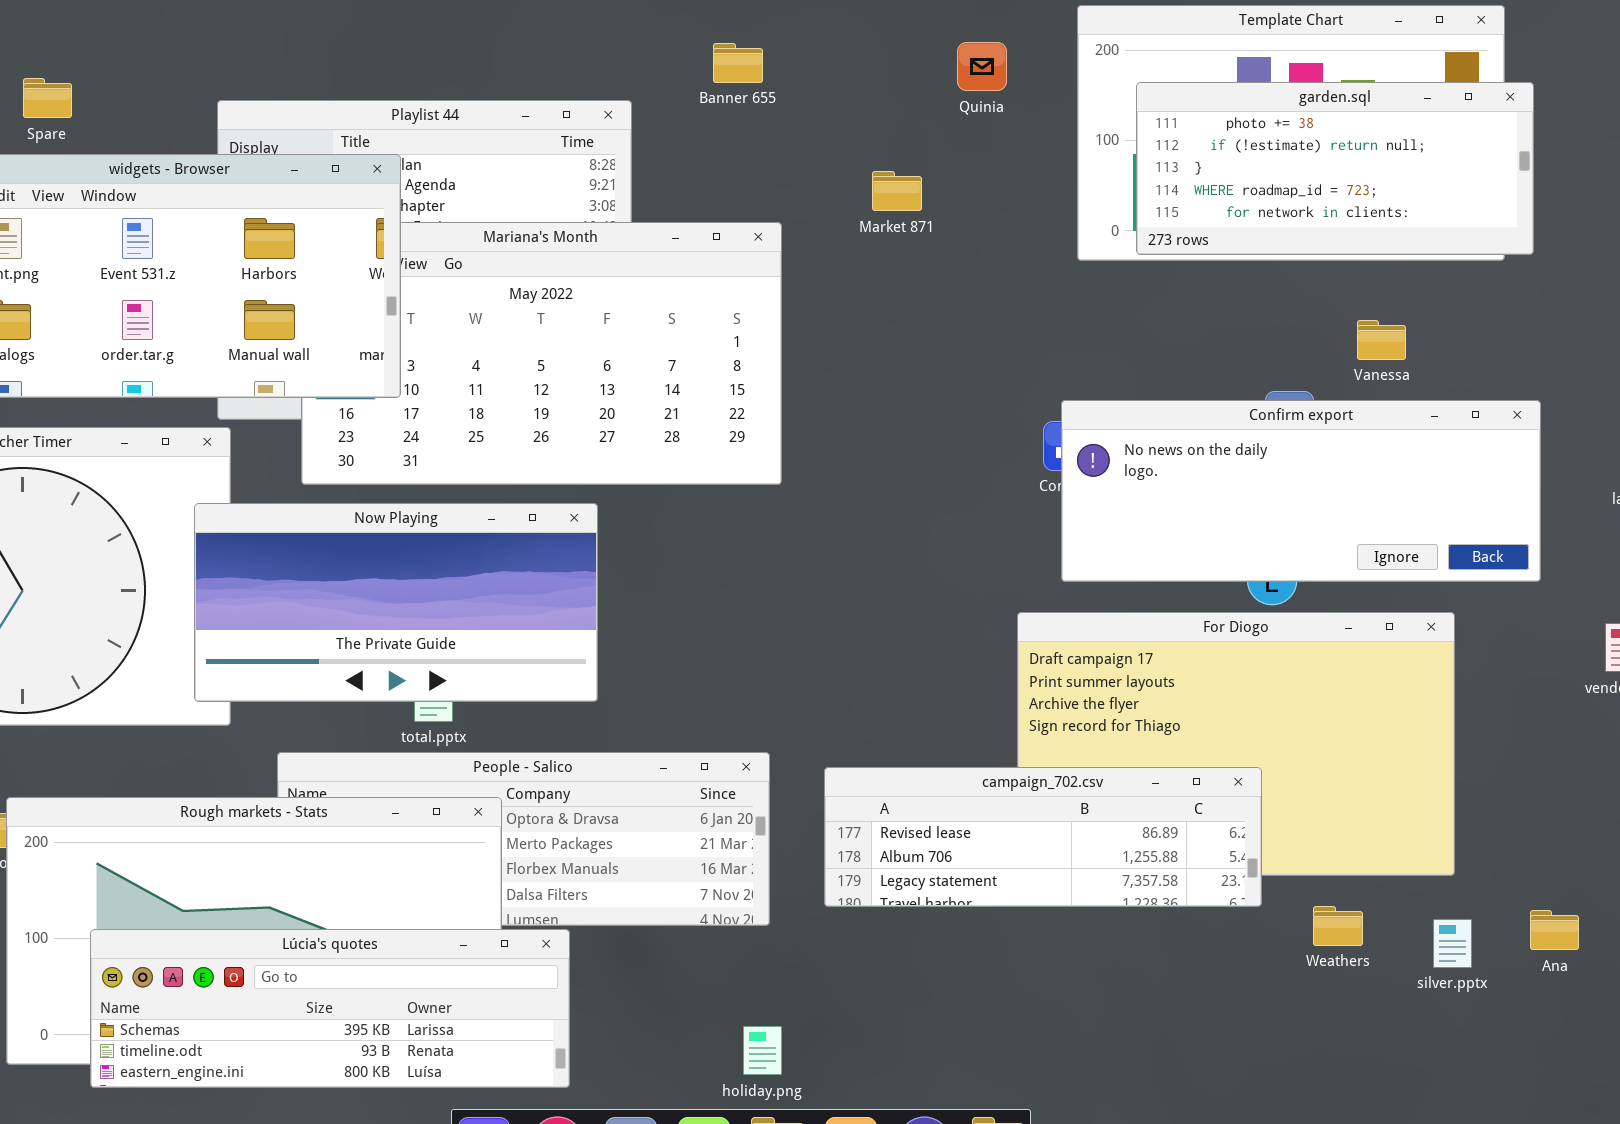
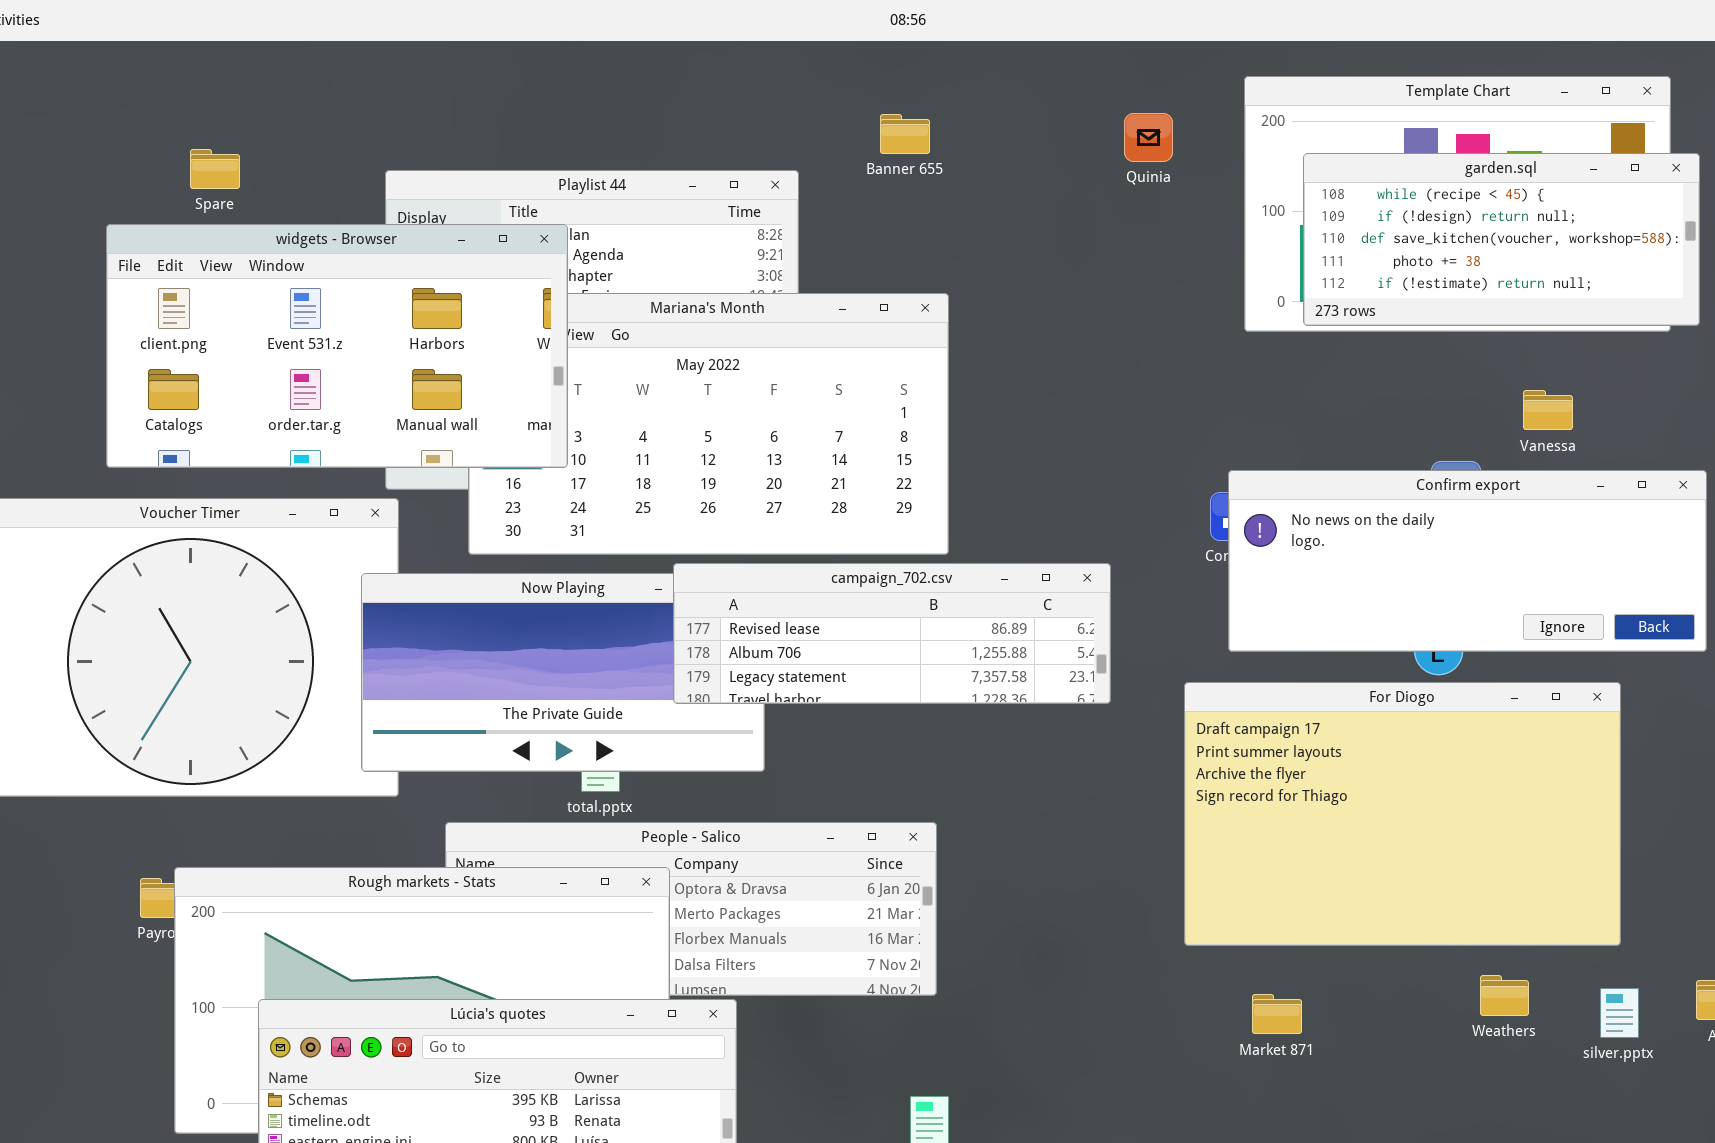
garden.sql: [1136,82,1534,255] -> [1303,153,1700,326], scrolled up 3 rows
Market 871: [872,171,922,211] -> [1252,994,1302,1034], moved
campaign_702.csv: [824,767,1262,907] -> [673,563,1111,704], moved

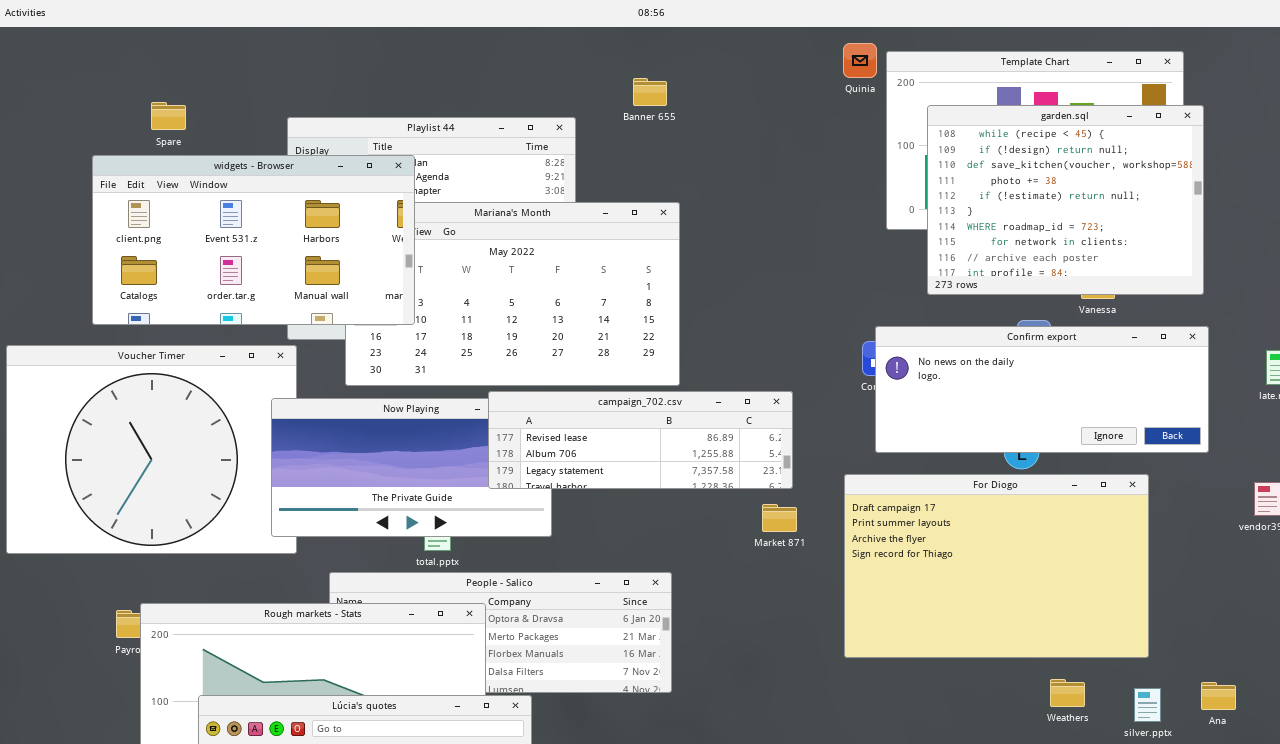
Quinia: [1124,113,1173,162] -> [843,43,877,78], moved
garden.sql: [1303,153,1700,326] -> [927,105,1204,295], resized
Market 871: [1252,994,1302,1034] -> [762,504,797,532], moved

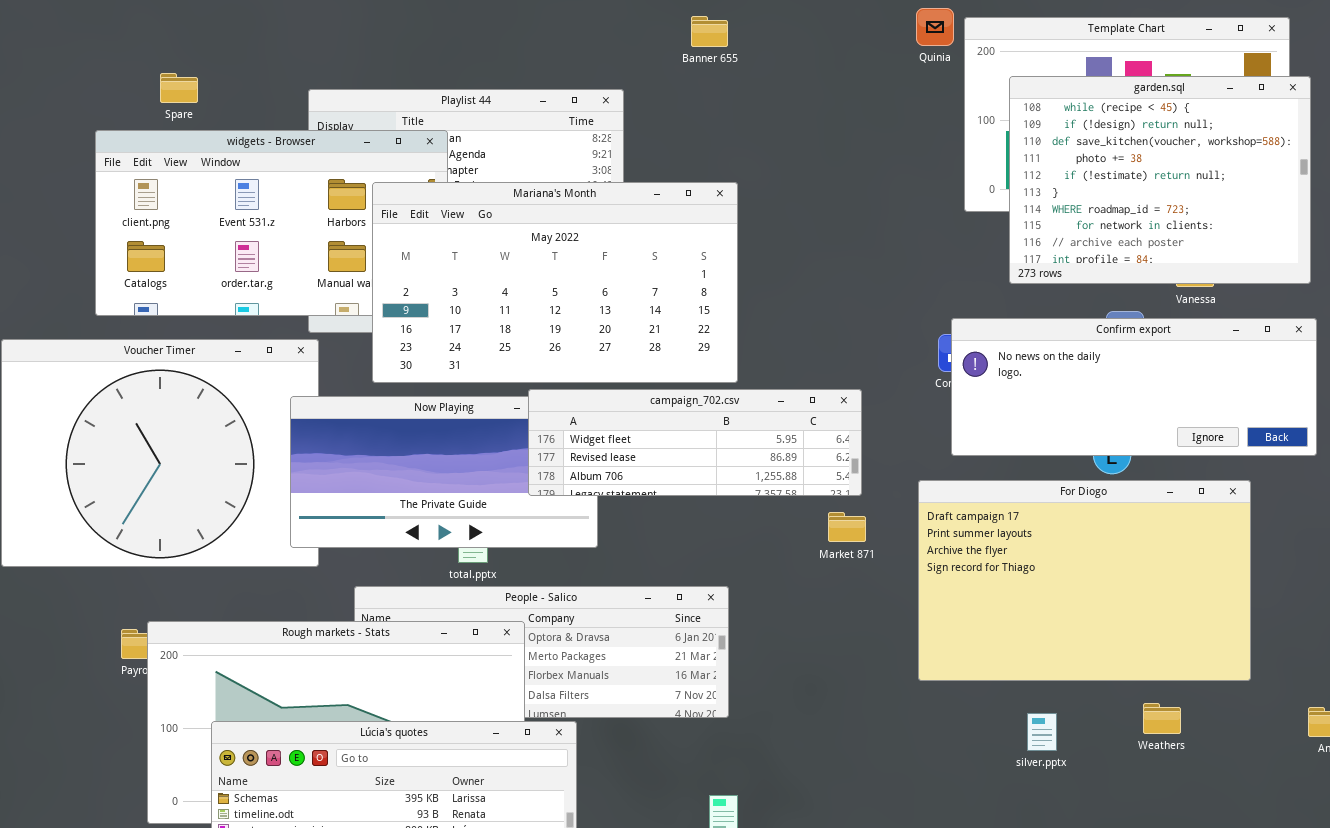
Banner 655: [633,78,667,106] -> [691,16,728,47], moved
Mariana's Month: [345,202,680,386] -> [372,182,738,383], raised
campaign_702.csv: [488,391,793,489] -> [528,389,862,496], scrolled up 1 row
silver.pptx: [1134,688,1161,722] -> [1027,713,1057,751], moved

